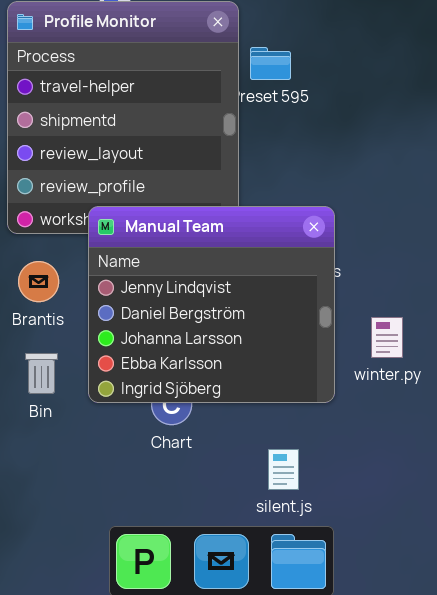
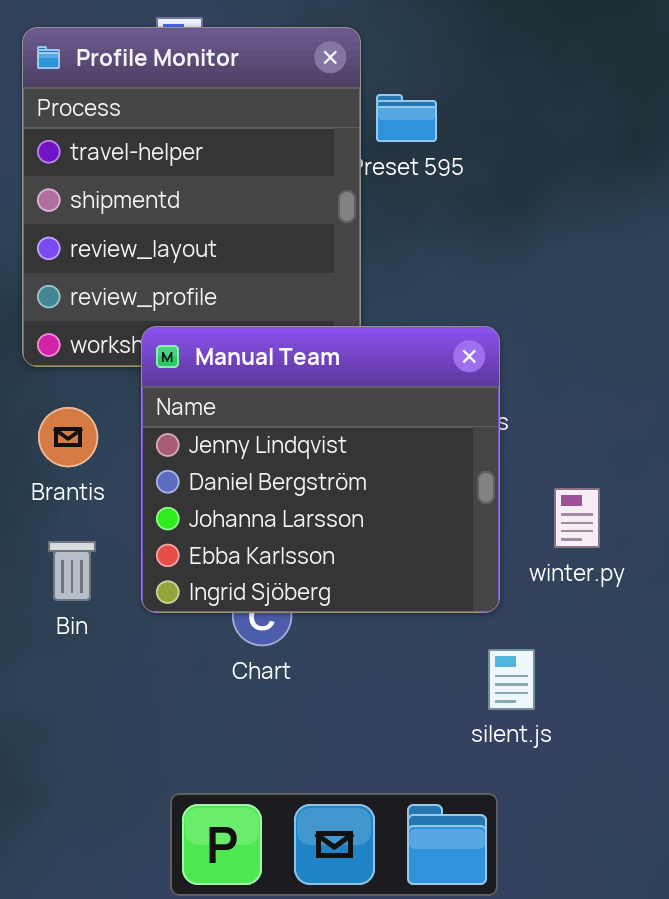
silent.js: [268,449,299,490] -> [488,649,535,710], moved

